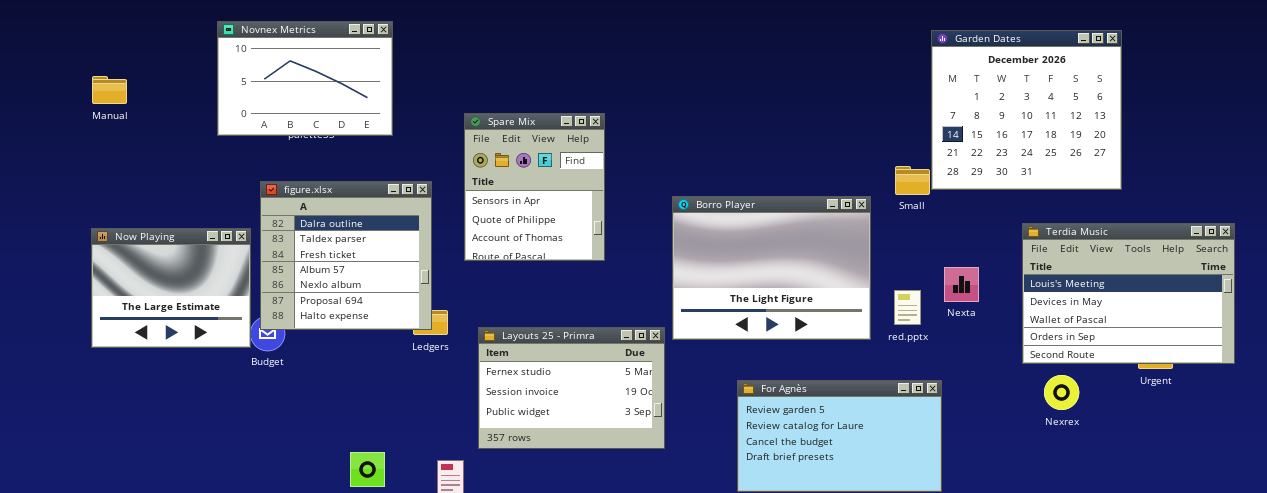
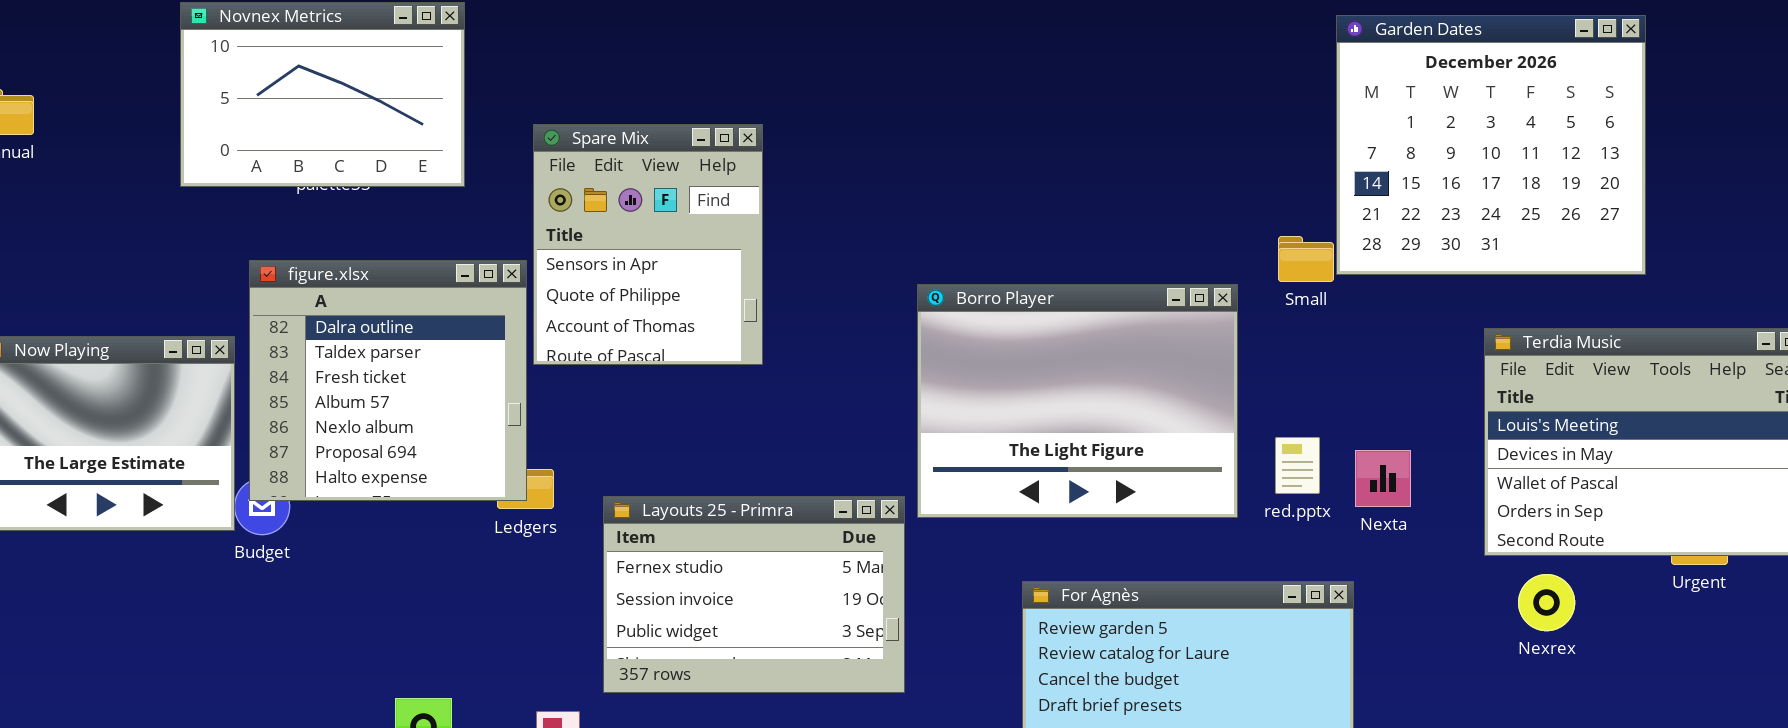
Spare Mix: [464,113,605,261] -> [533,124,763,365], moved
Nexta: [944,267,979,302] -> [1355,450,1411,507], moved

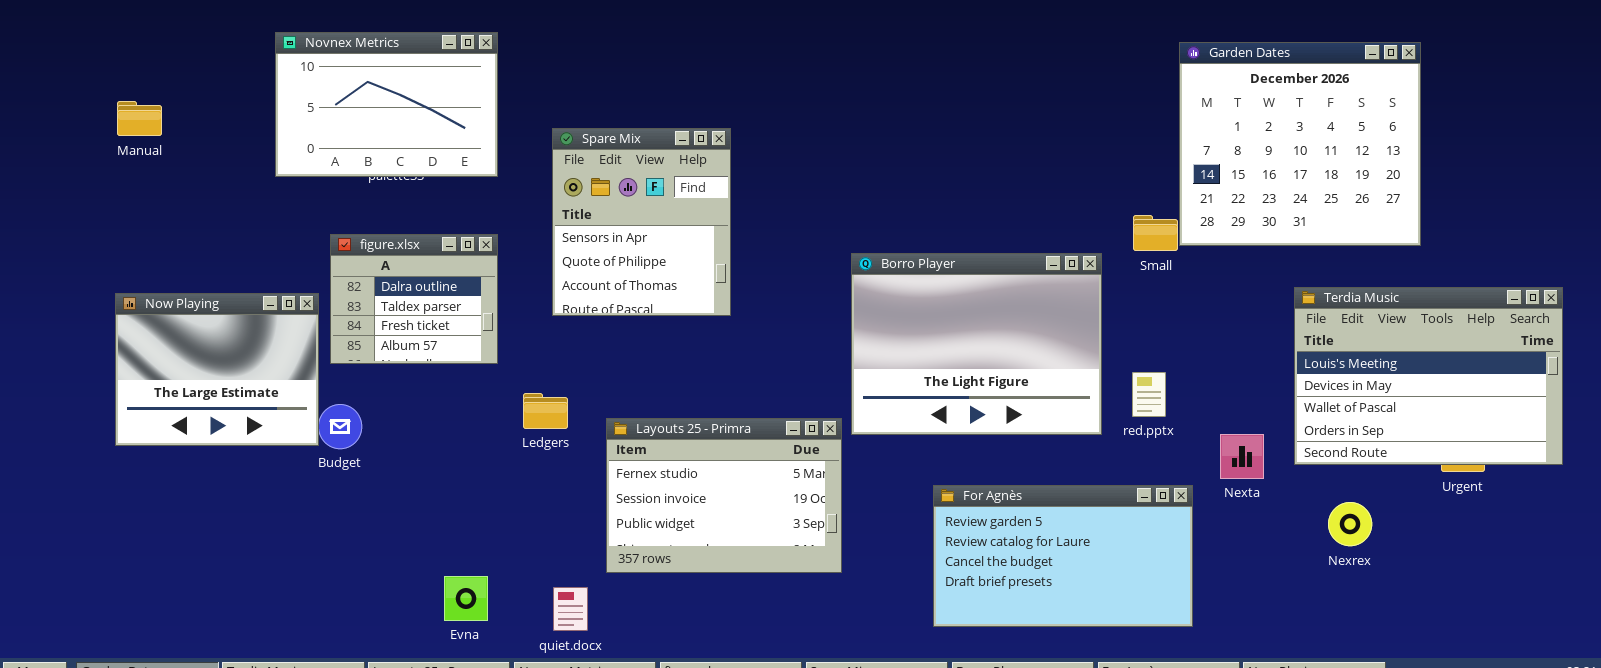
figure.xlsx: [249,260,527,501] -> [330,234,498,364], resized
Nexta: [1355,450,1411,507] -> [1220,434,1264,479], moved
Nexrex: [1518,574,1575,631] -> [1328,502,1372,546], moved

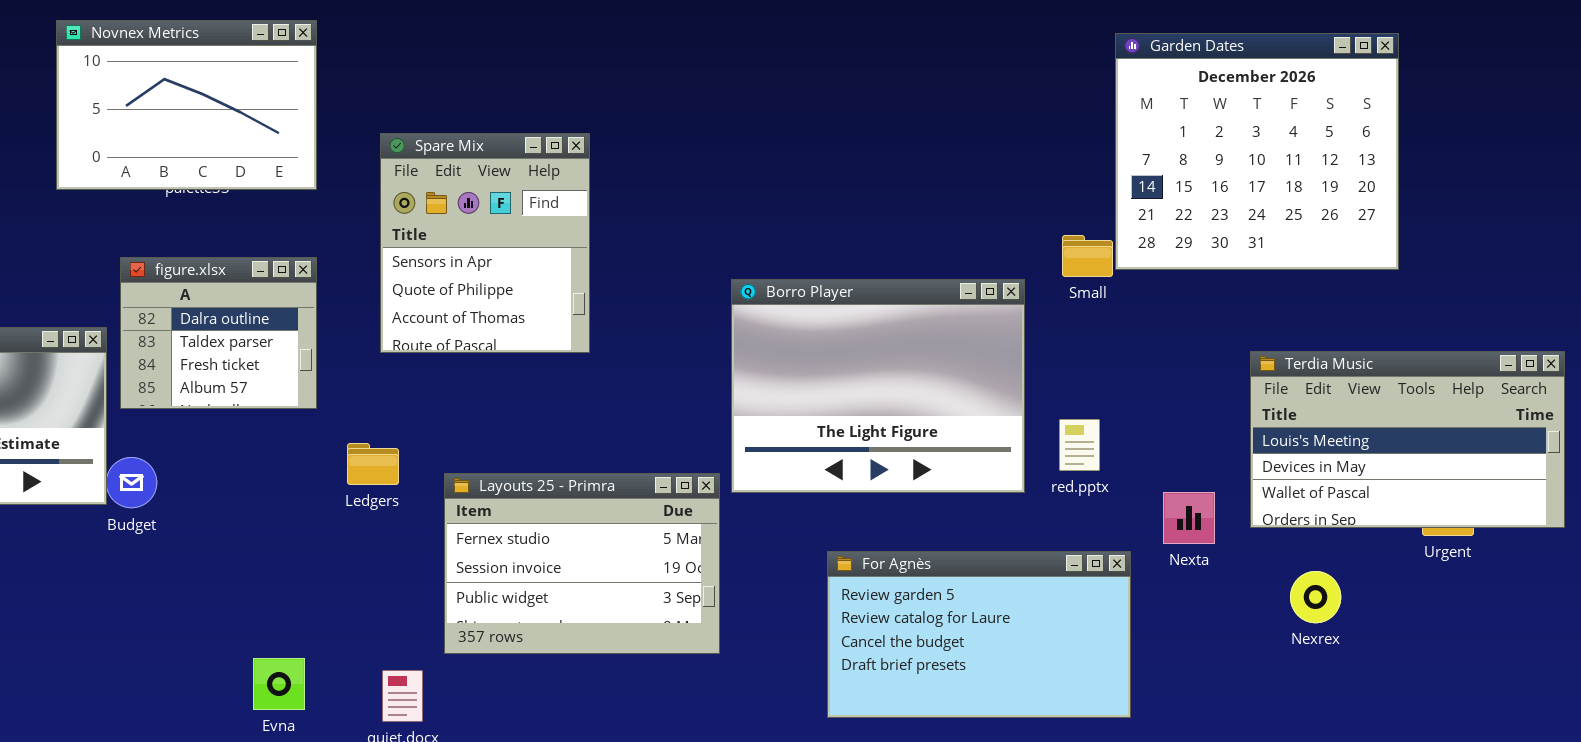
Terdia Music: [1294,287,1563,465] -> [1250,351,1565,528], resized

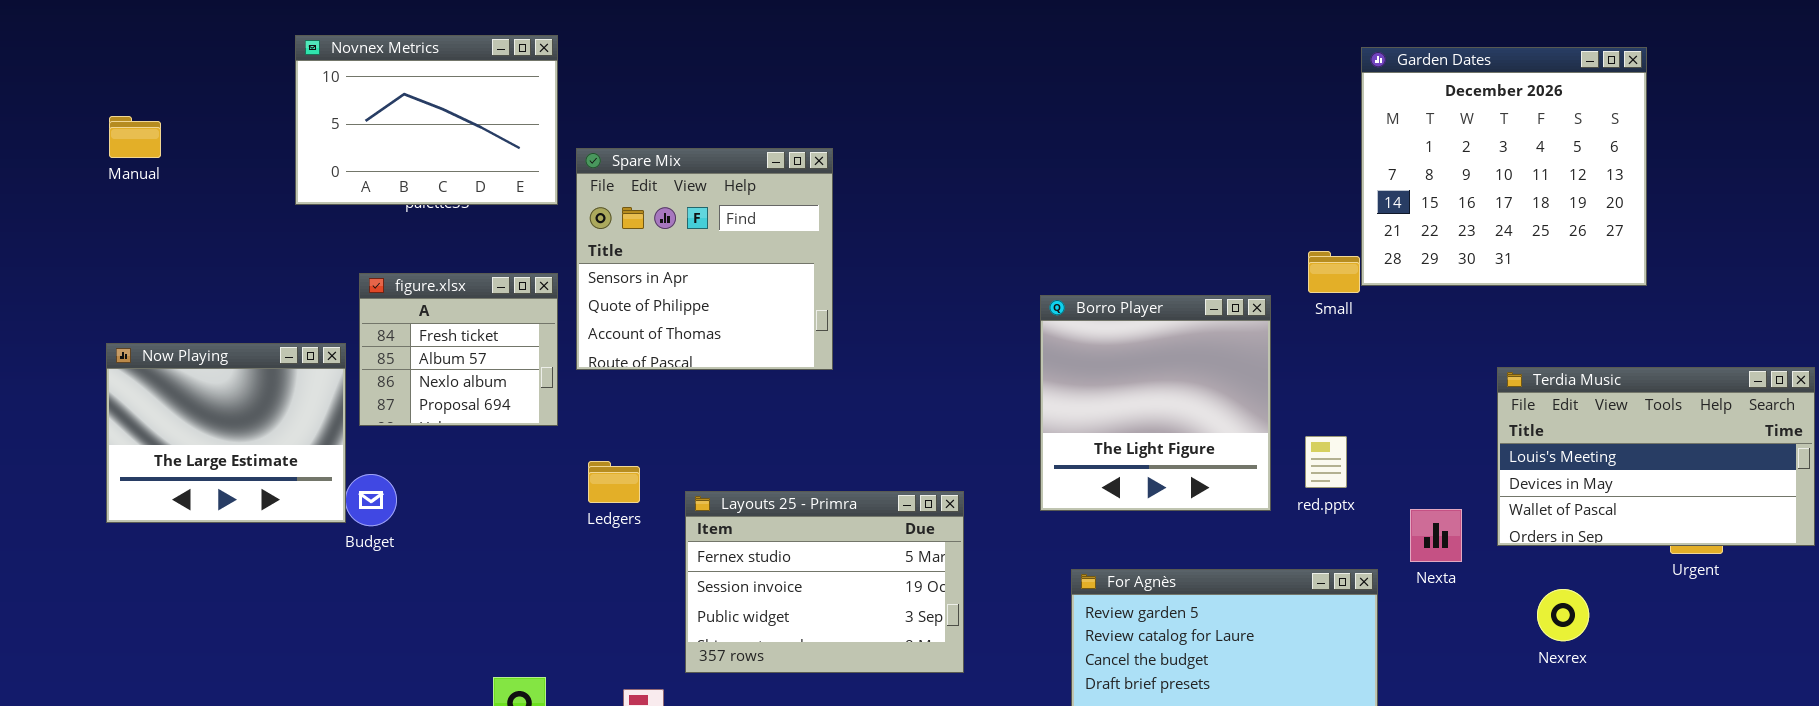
Spare Mix: [380,133,590,353] -> [576,148,833,370], resized
figure.xlsx: [120,257,317,409] -> [359,273,558,426], scrolled down 2 rows
Borro Player: [731,279,1025,493] -> [1040,295,1271,511], resized

